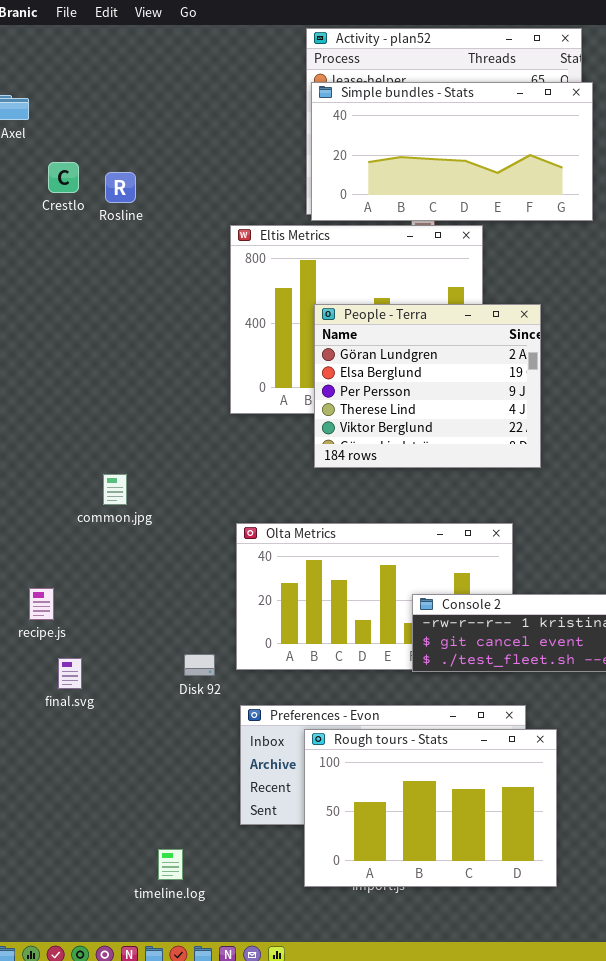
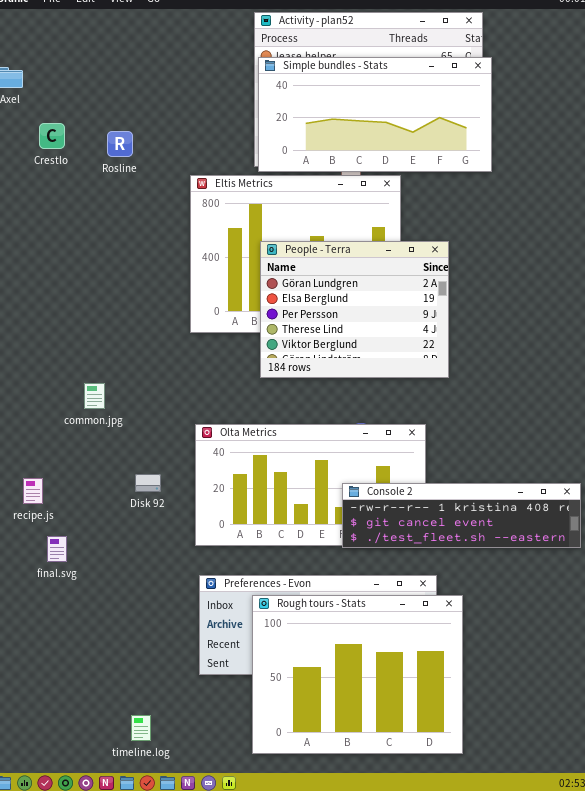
Rosline: [105,172,136,203] -> [107,131,133,157], moved
Disk 92: [184,654,215,676] -> [135,474,161,492], moved
Rough tours - Stats: [304,729,557,887] -> [252,595,463,754], resized
timeline.log: [158,849,183,880] -> [131,715,151,741], moved

